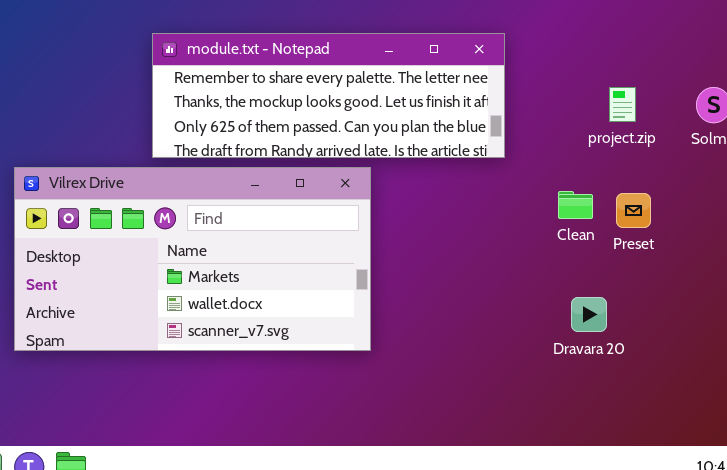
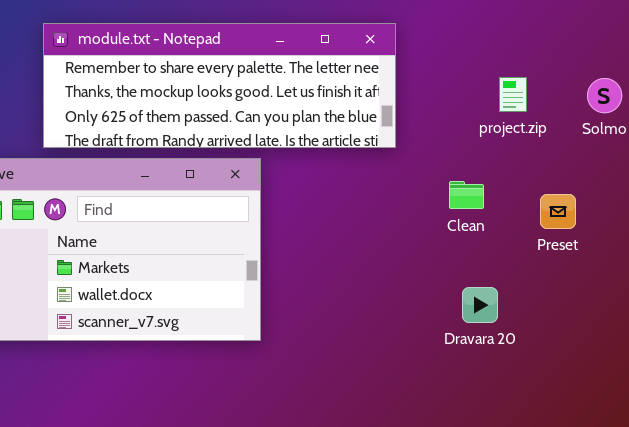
Preset: [616,193,651,228] -> [540,194,576,229], moved

